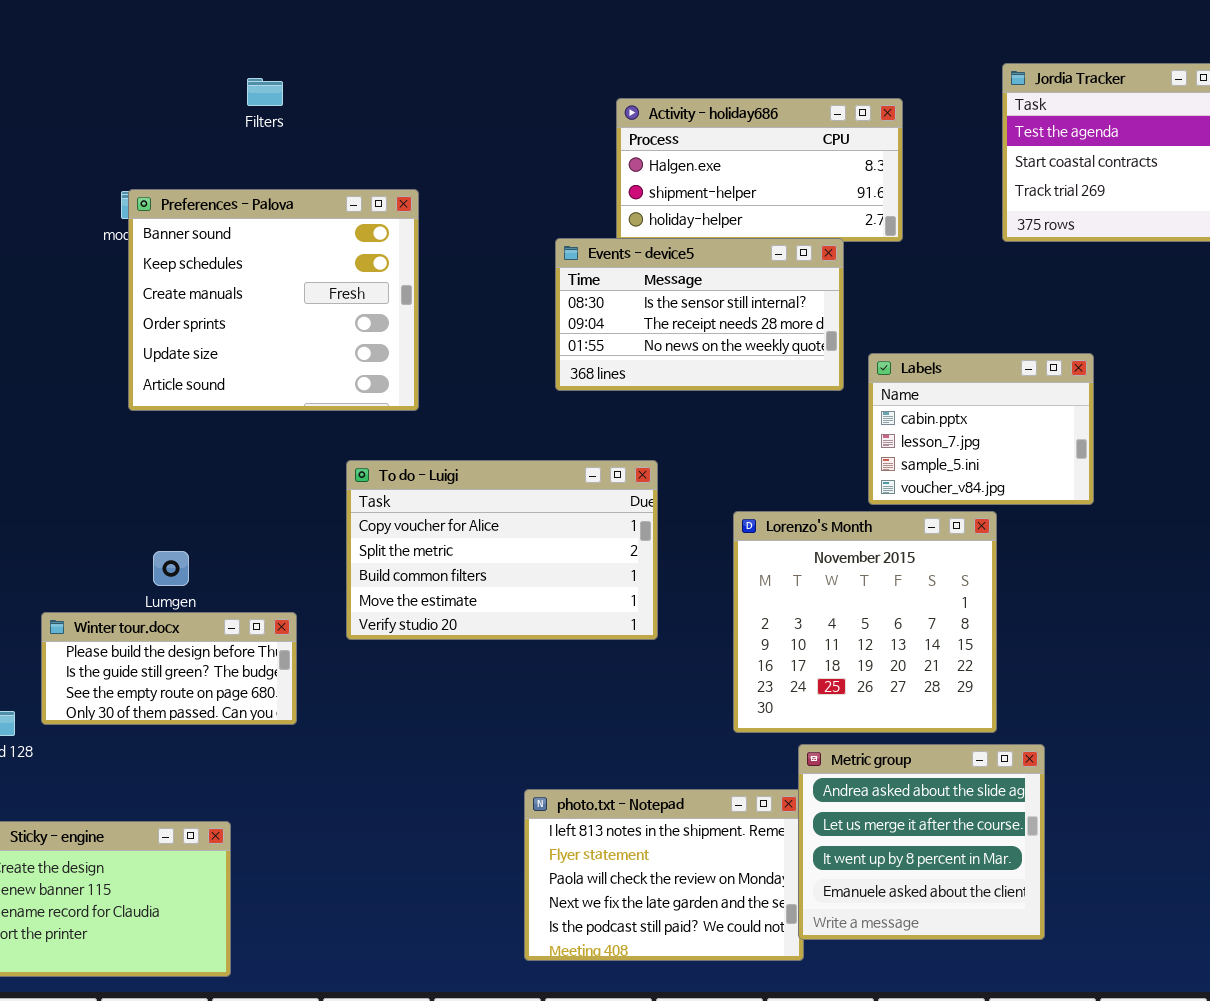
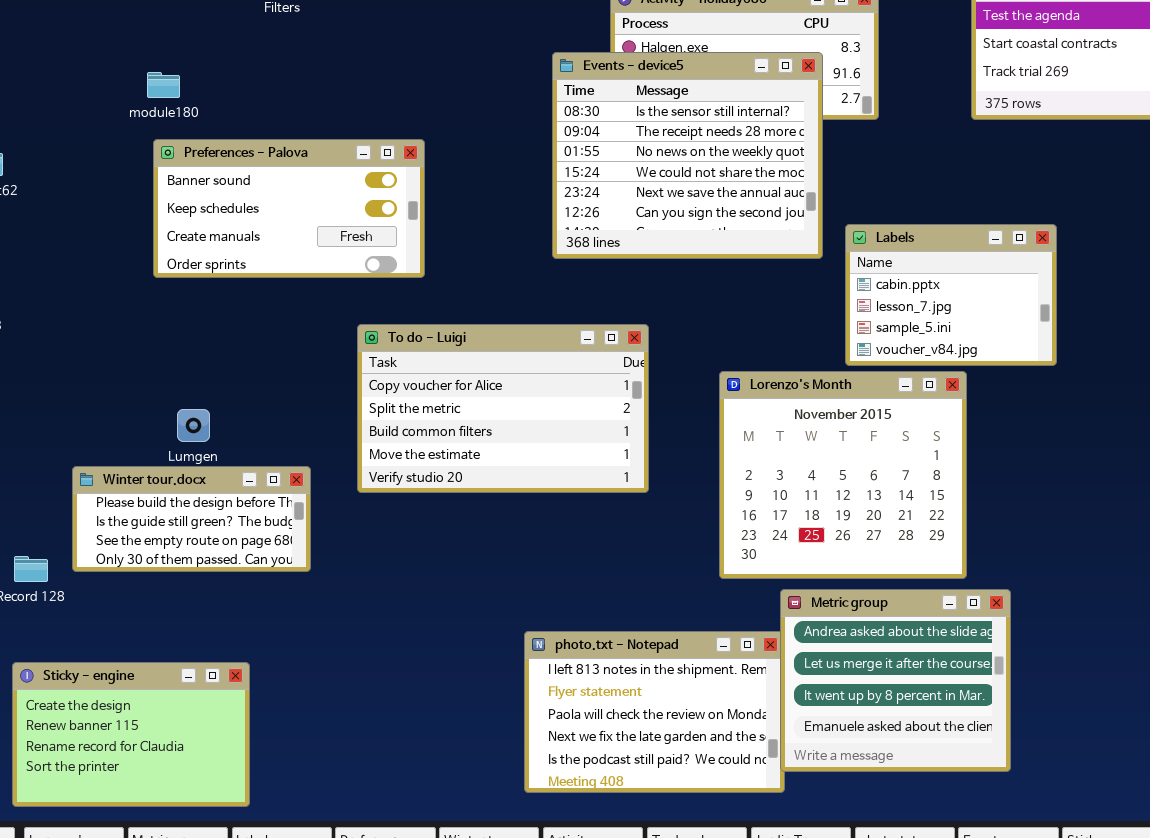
Preferences - Palova: [128,189,419,411] -> [153,139,425,278], resized
Events - device5: [555,238,844,391] -> [552,52,823,259], resized

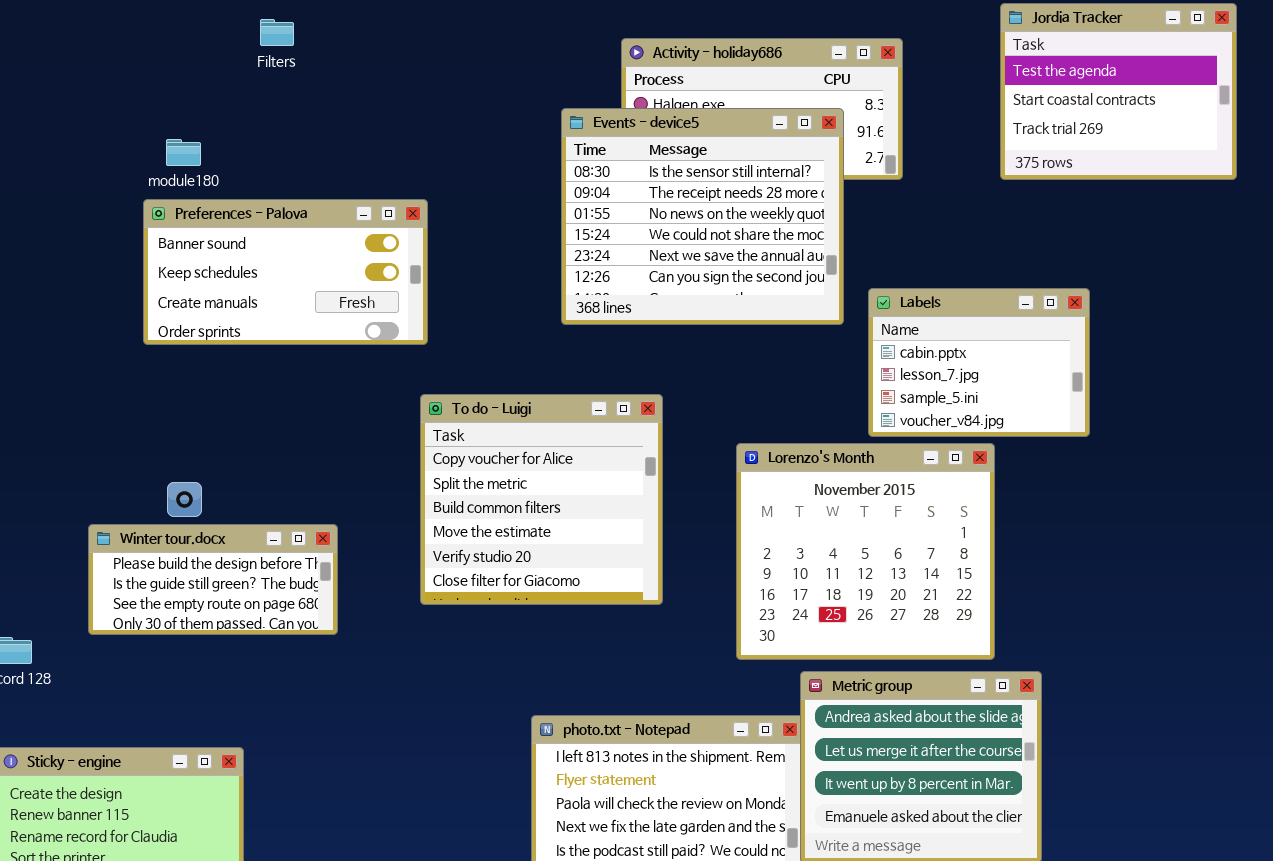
module180: [147,72,180,98] -> [166,139,201,166], moved
To do - Luigi: [357,324,649,493] -> [420,394,663,605], resized
Winter tour.docx: [72,466,311,572] -> [88,524,338,635], moved

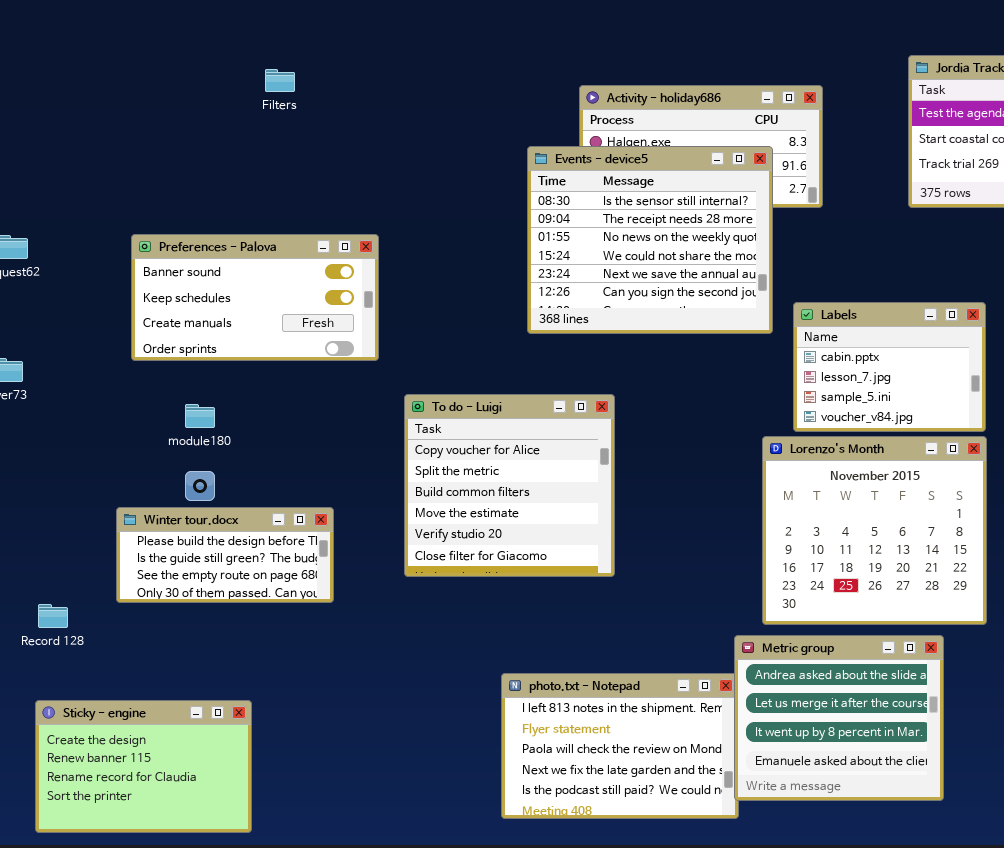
module180: [166,139,201,166] -> [185,404,215,428], moved
Preferences - Palova: [143,199,428,345] -> [131,234,379,361], moved
Lorenzo's Month: [736,443,995,660] -> [762,436,987,625], moved

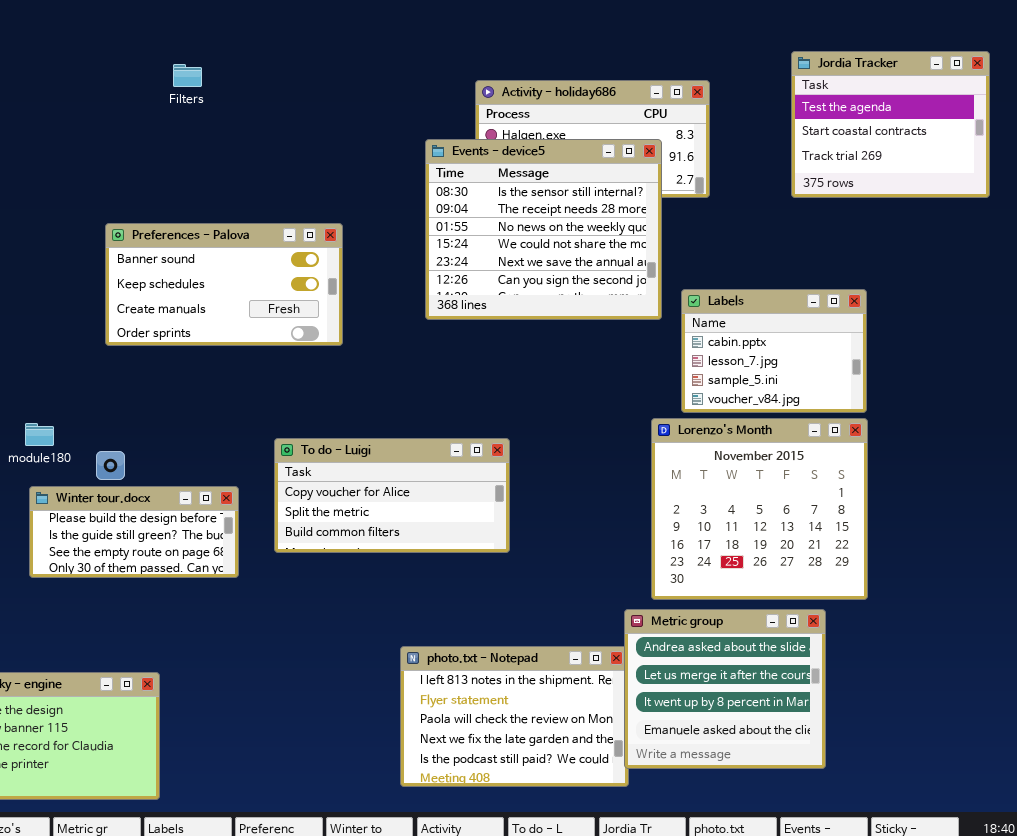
Preferences - Palova: [131,234,379,361] -> [105,223,343,346], moved
To do - Luigi: [404,394,615,577] -> [274,438,510,553], resized
module180: [185,404,215,428] -> [25,423,54,446], moved

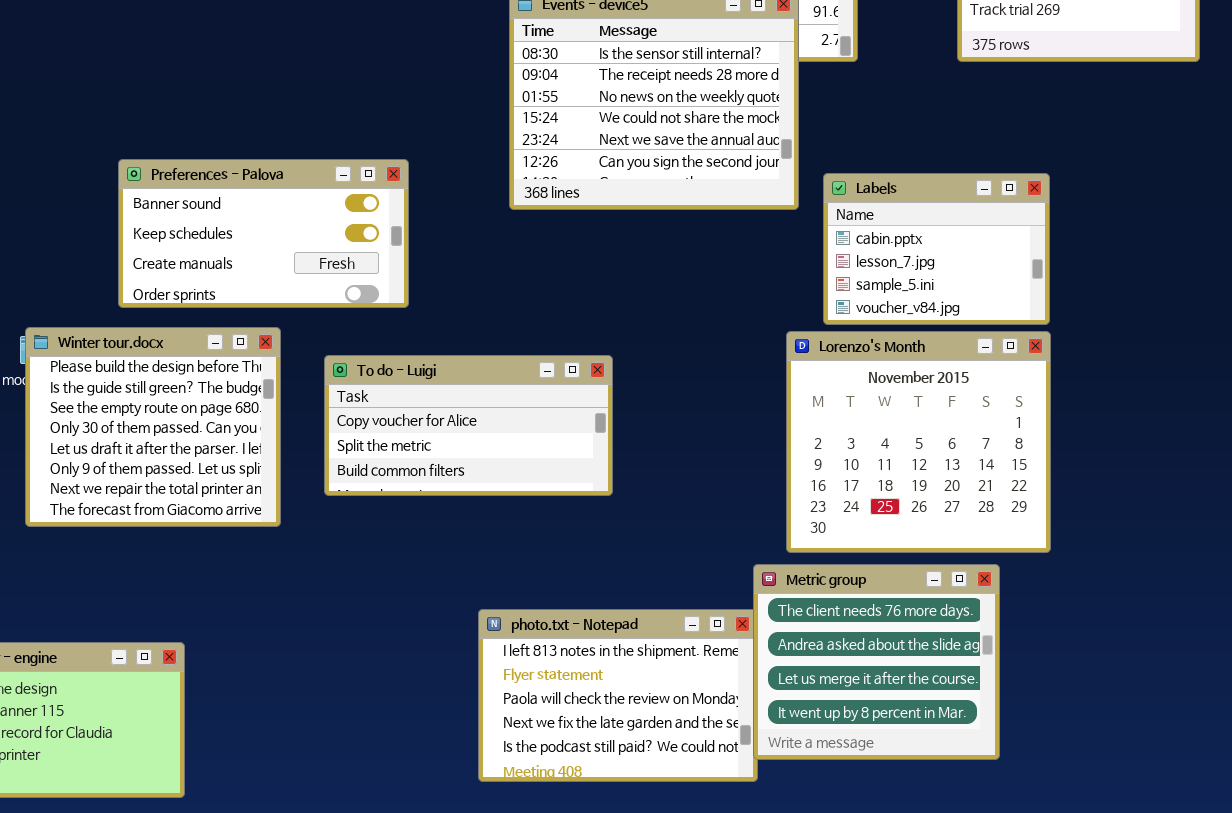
Preferences - Palova: [105,223,343,346] -> [118,159,409,308], moved
Winter tour.docx: [29,486,239,578] -> [25,327,281,527], resized
Metric group: [624,609,826,769] -> [753,564,1000,760], scrolled up 1 row

